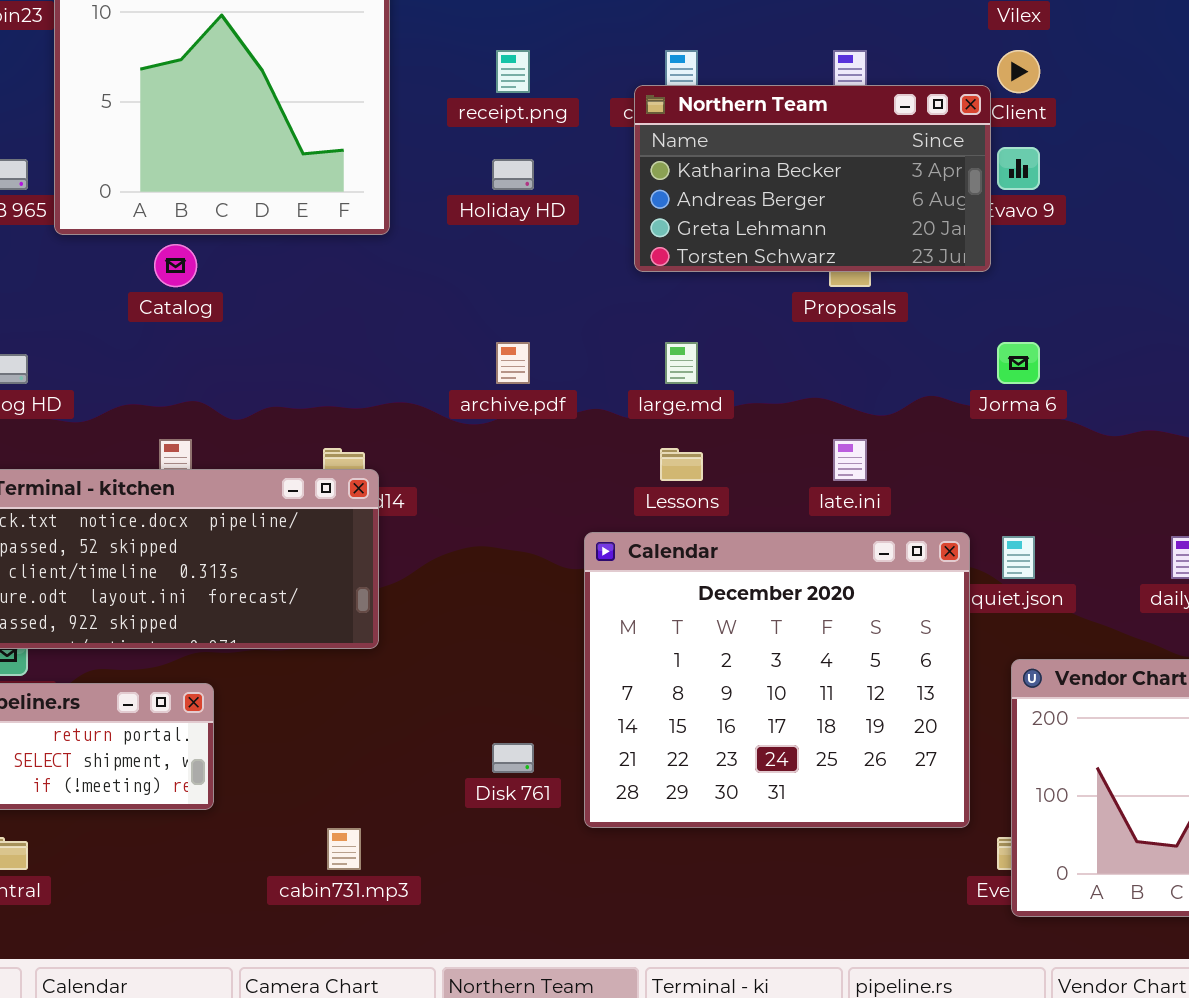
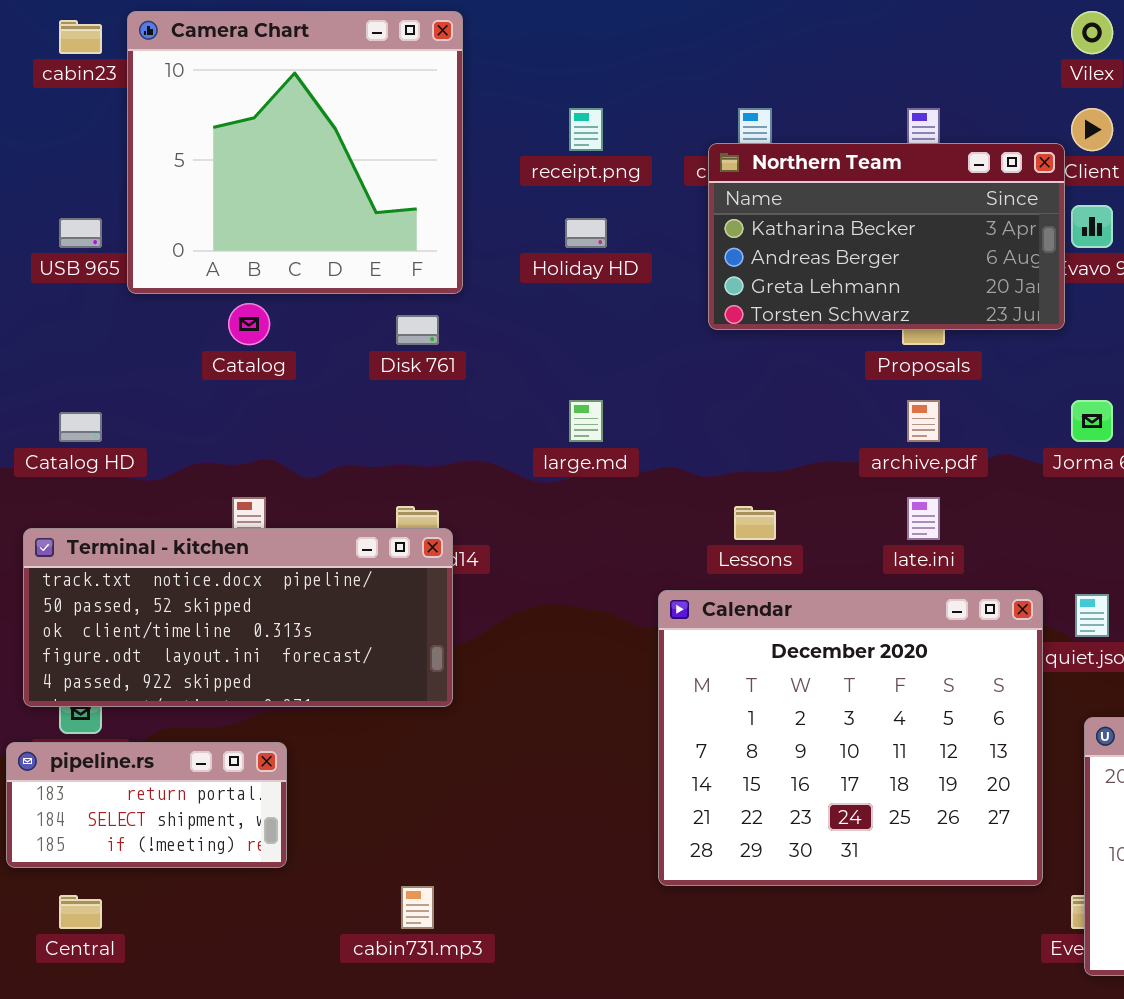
archive.pdf: [496,342,530,384] -> [907,400,940,442], moved
large.md: [665,342,698,384] -> [569,400,603,442], moved
Disk 761: [492,743,534,773] -> [396,315,439,345], moved

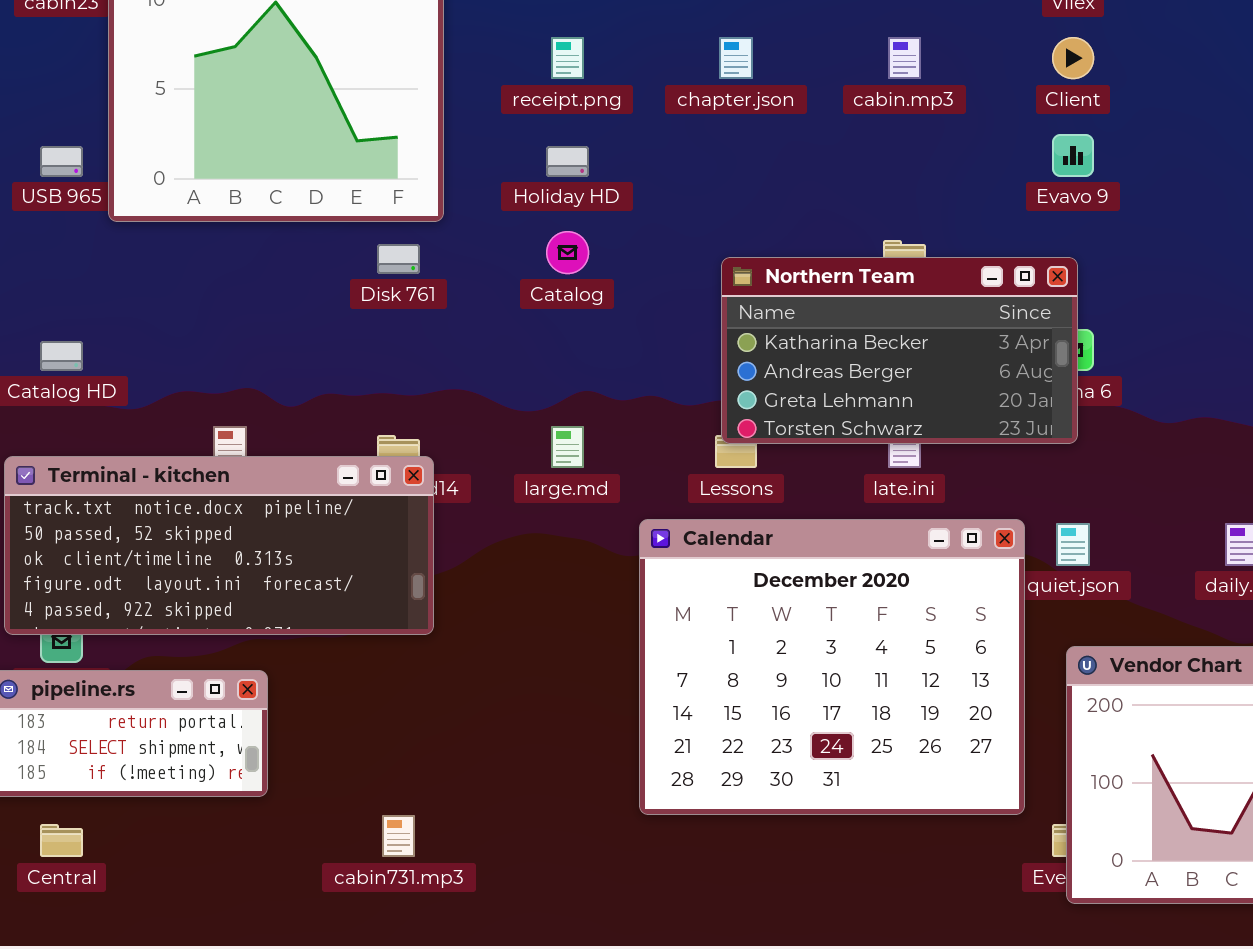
Northern Team: [708,143,1065,330] -> [721,257,1078,444], moved
Catalog: [228,303,270,345] -> [546,231,589,274], moved
large.md: [569,400,603,442] -> [551,426,584,468], moved

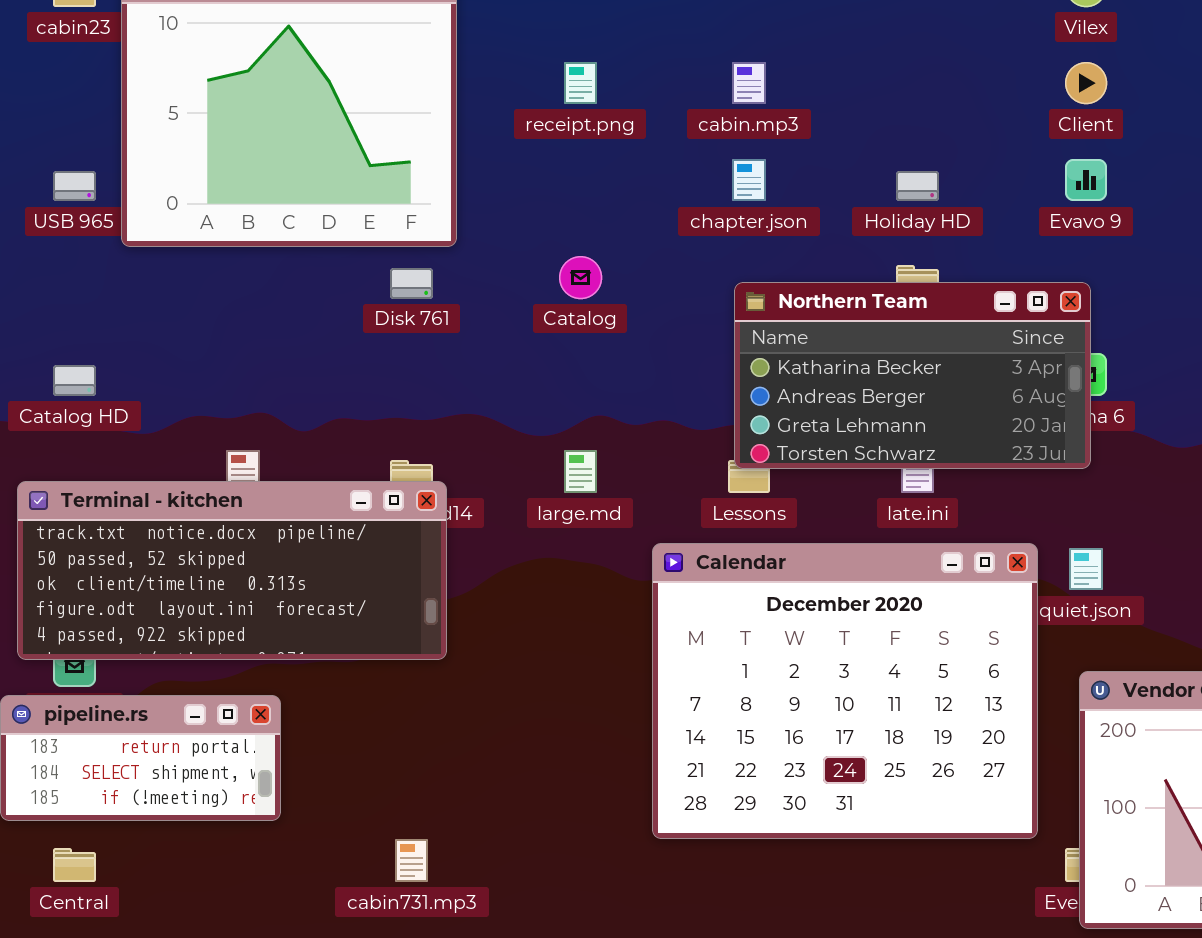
chapter.json: [719,37,753,79] -> [732,159,766,201], moved
cabin.mp3: [888,37,921,79] -> [732,62,766,104], moved
Holiday HD: [546,146,589,177] -> [896,171,939,201], moved

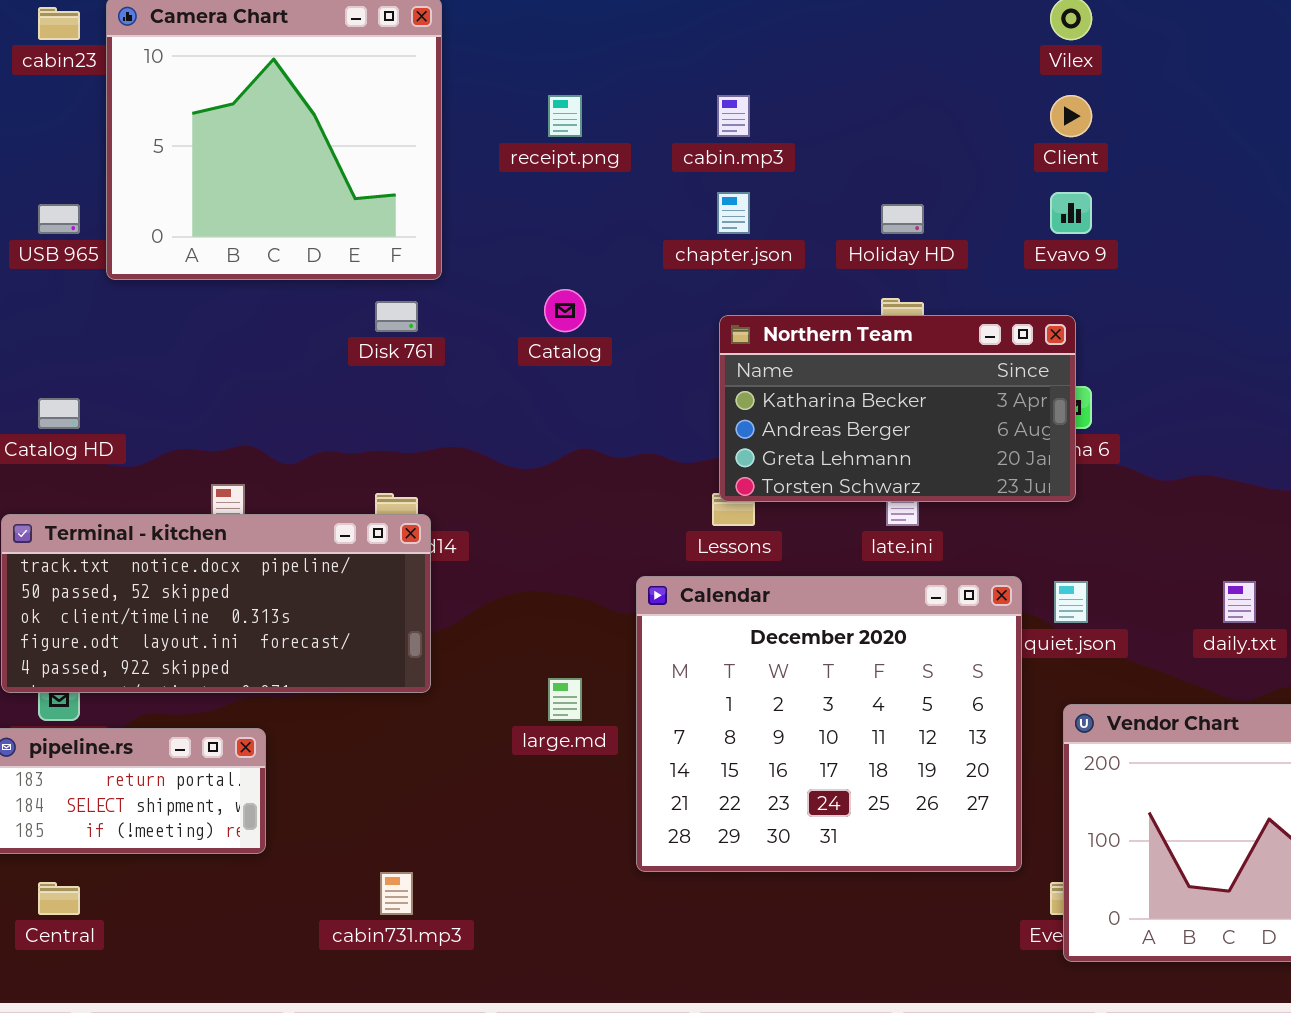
large.md: [564,450,597,493] -> [548,678,582,721], moved

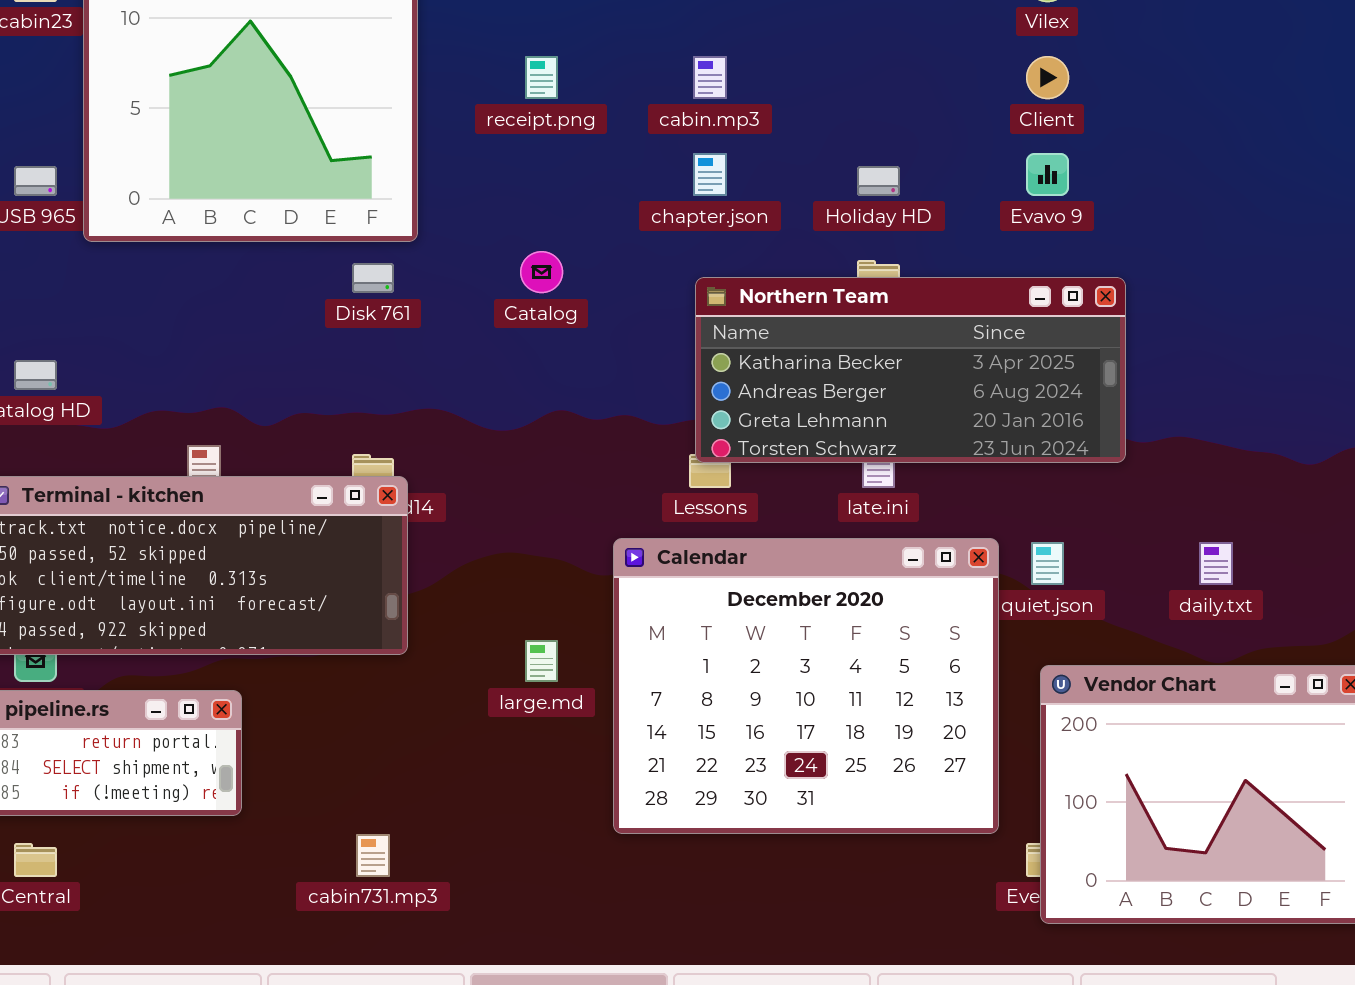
Northern Team: [719,315,1076,502] -> [695,277,1126,463], resized

